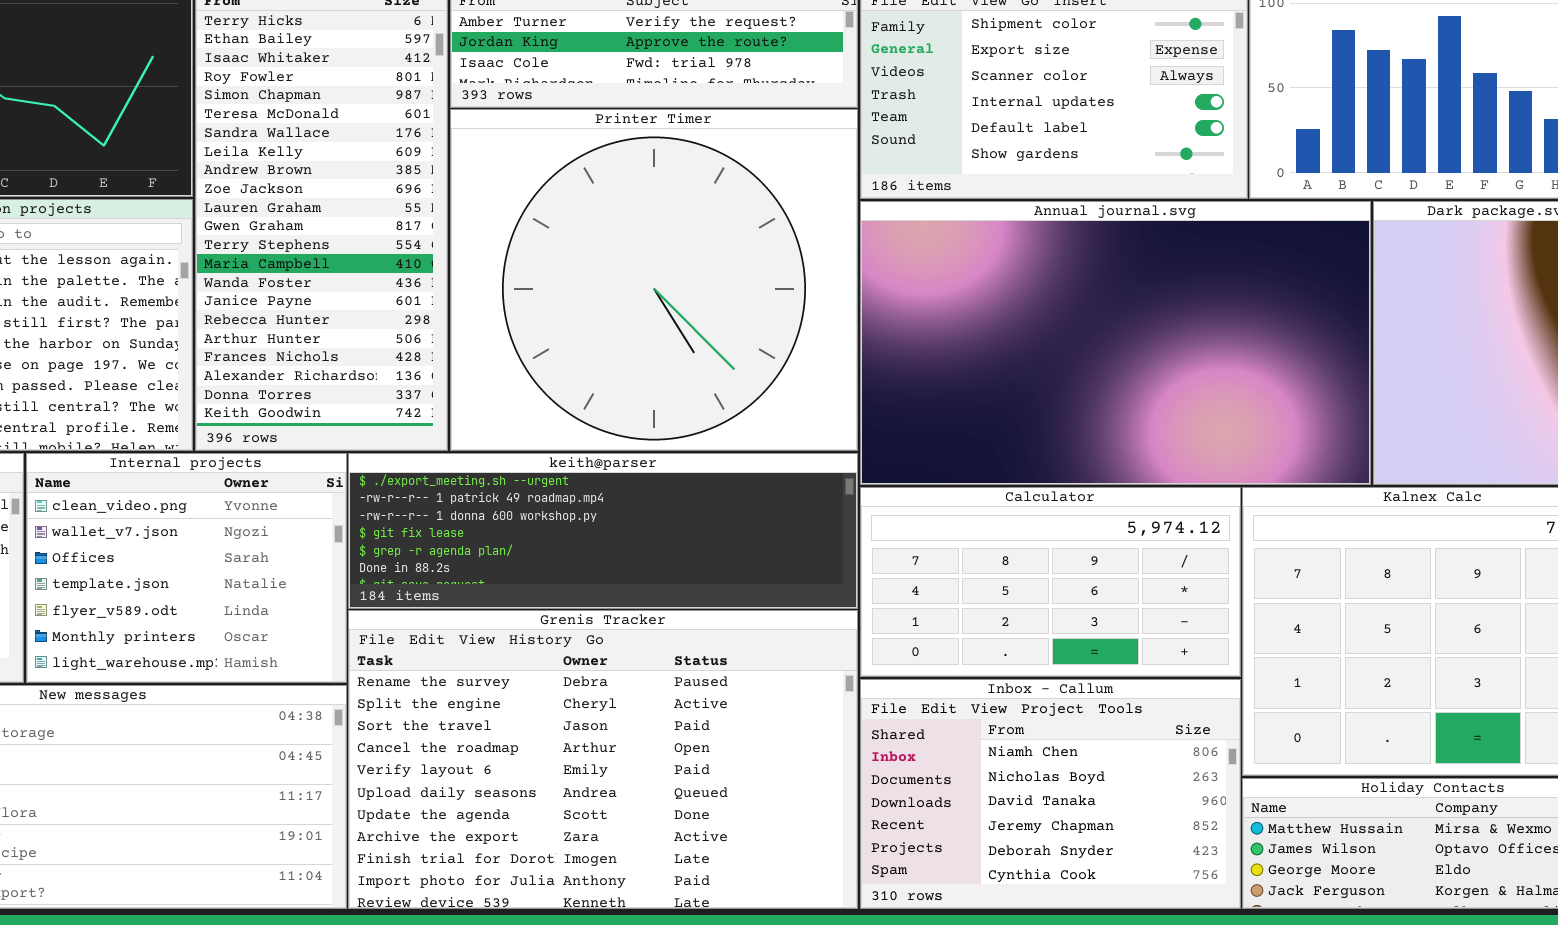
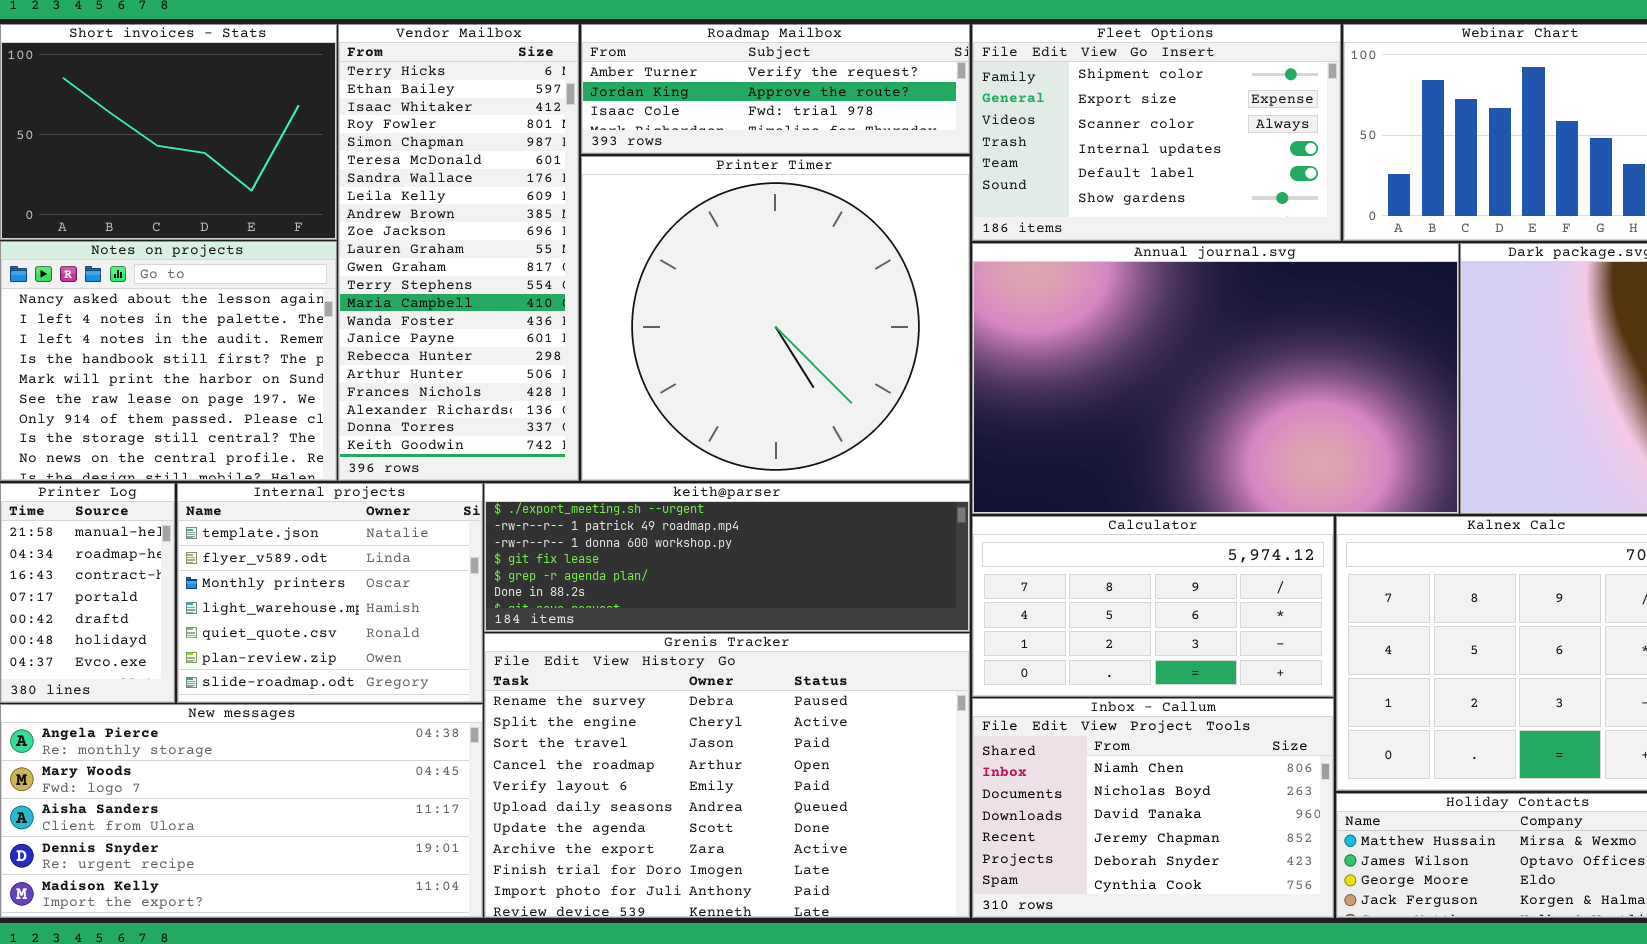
Internal projects: [26,453,347,683] -> [177,483,483,703], scrolled down 3 rows

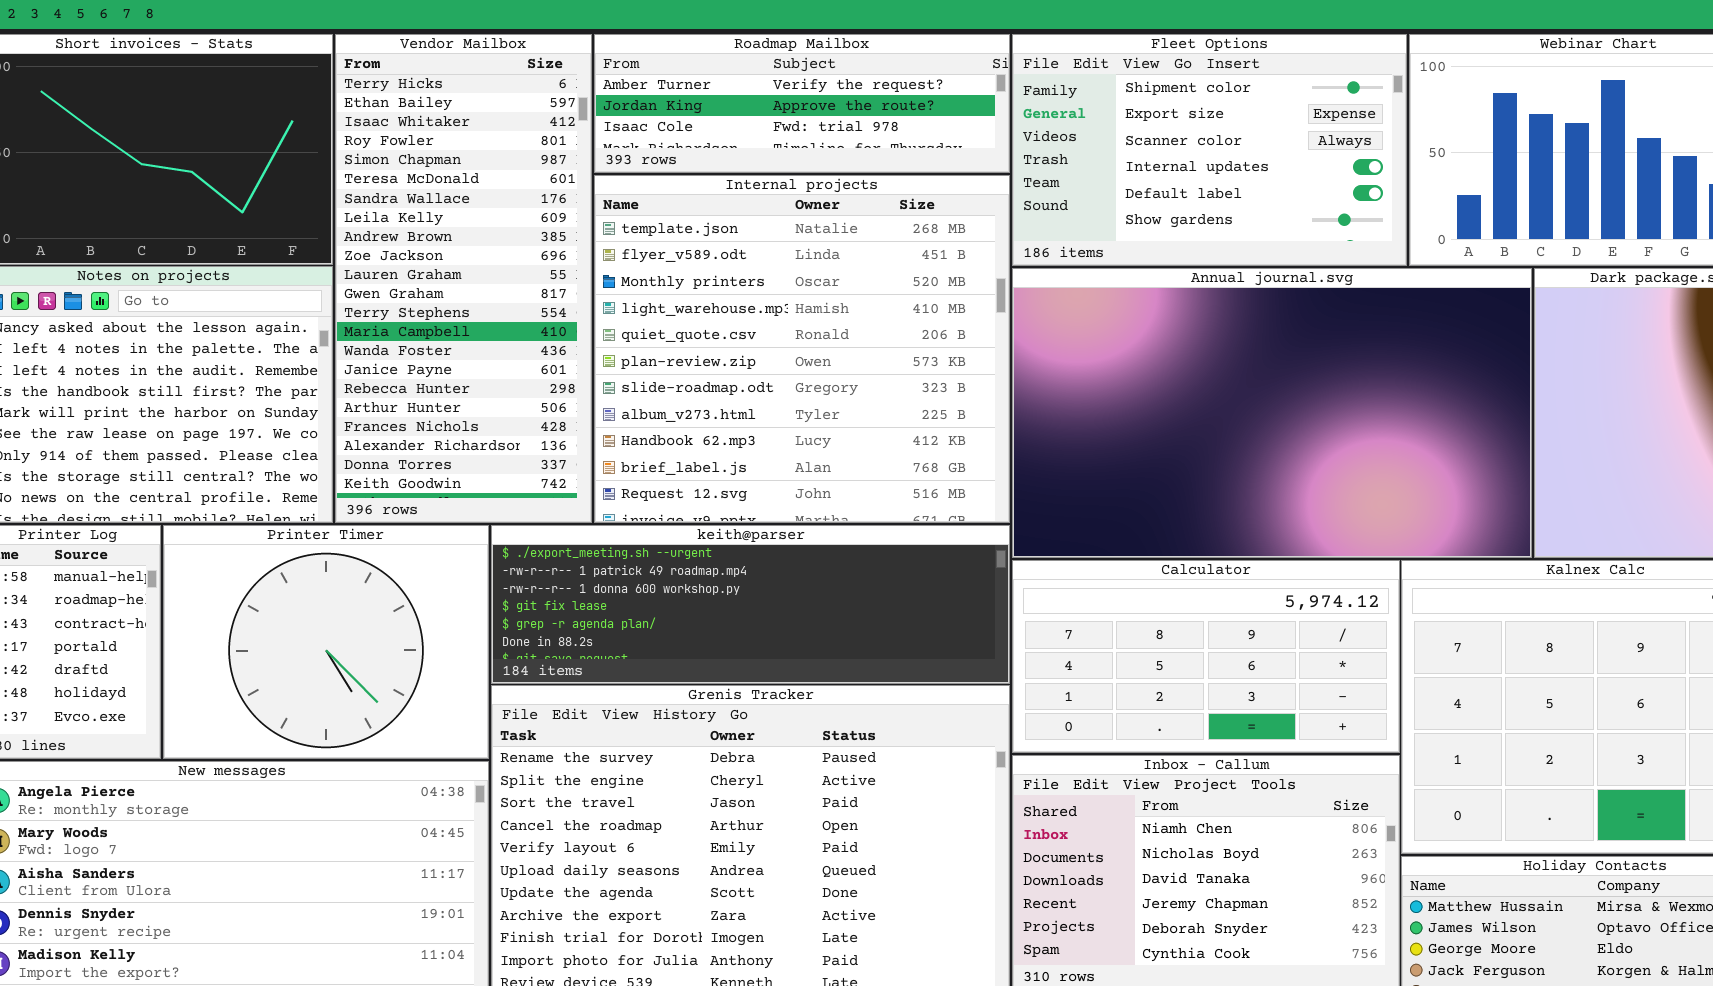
Printer Timer: [581,156,970,481] -> [163,525,489,759], moved, resized
Internal projects: [177,483,483,703] -> [594,175,1010,523], moved, resized

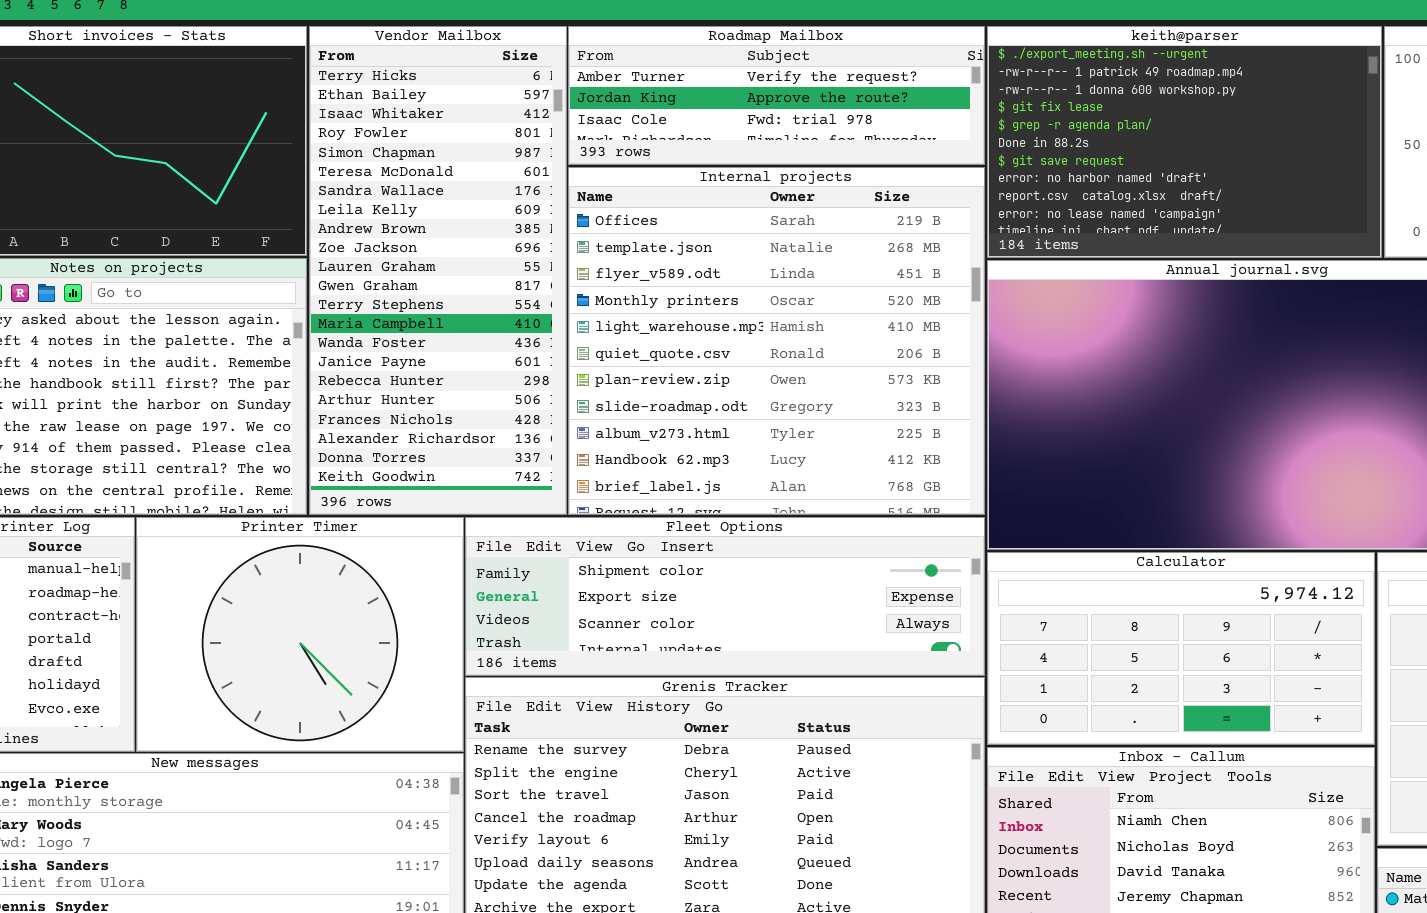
Fleet Options: [1012,34,1407,266] -> [465,517,985,676], moved, resized
Internal projects: [594,175,1010,523] -> [568,167,985,515], scrolled up 1 row
keith@parser: [491,525,1010,684] -> [987,26,1382,258], moved, resized

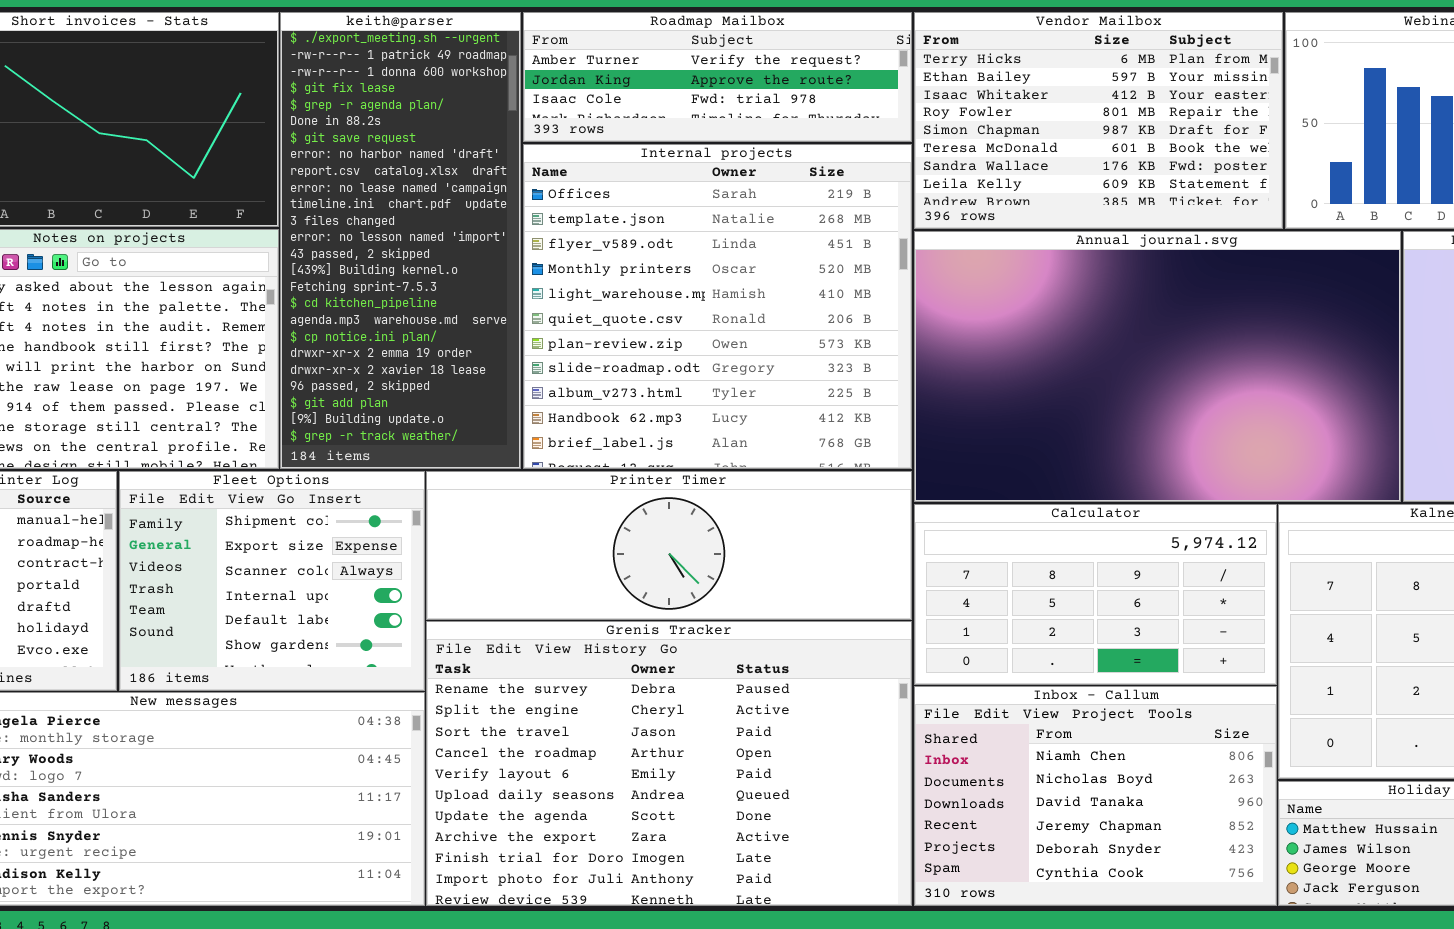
Vendor Mailbox: [309,26,567,515] -> [914,12,1283,229], moved, resized
keith@parser: [987,26,1382,258] -> [280,12,521,469], moved, resized
Printer Timer: [136,517,464,752] -> [426,471,912,620], moved, resized
Fleet Options: [465,517,985,676] -> [119,471,425,691], moved, resized

